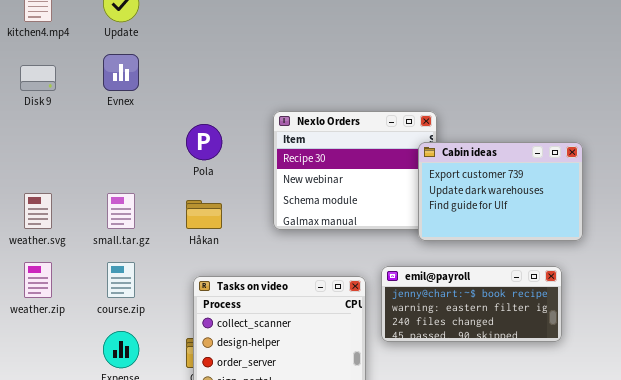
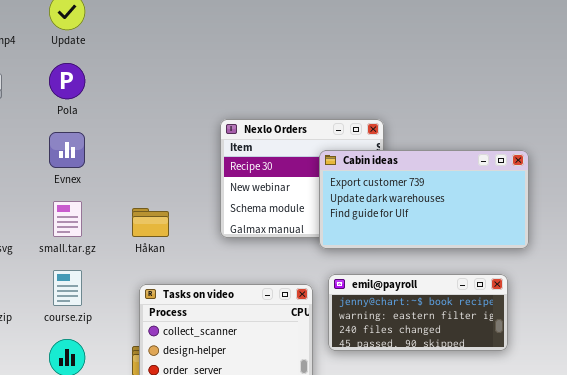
Evnex: [103,54,139,91] -> [49,132,85,168], moved
Pola: [186,124,222,160] -> [49,63,85,99], moved
Cabin ideas: [418,142,583,241] -> [319,150,529,249], resized

